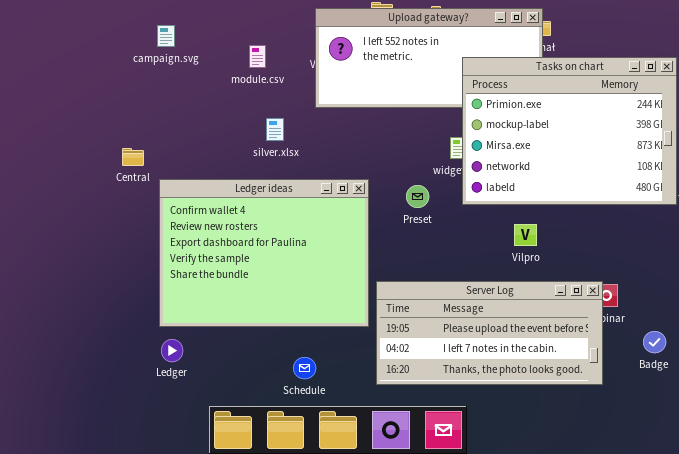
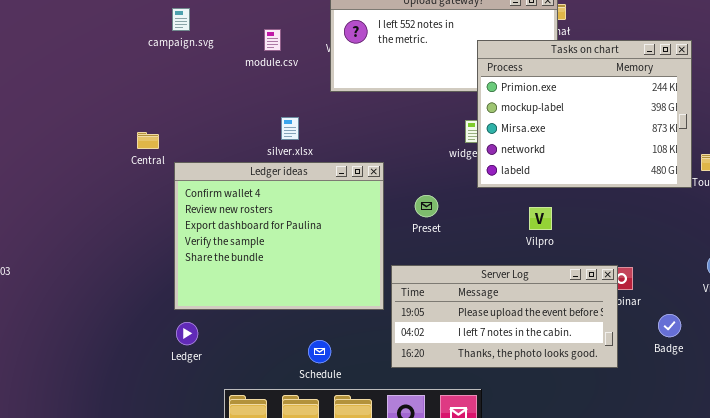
silver.xlsx: [266,118,284,141] -> [281,117,299,140], moved
Preset: [406,185,429,208] -> [415,195,438,217], moved

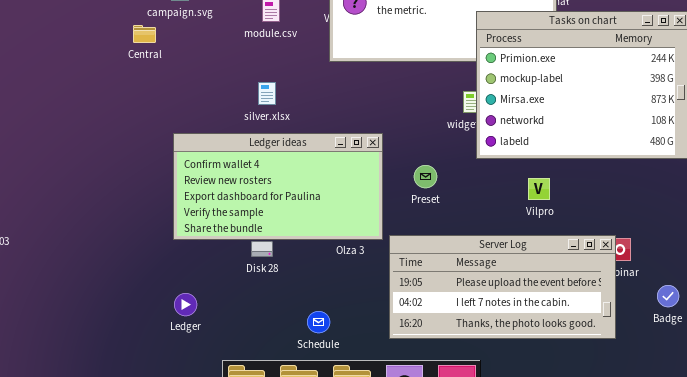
silver.xlsx: [281,117,299,140] -> [258,82,276,105], moved
Central: [137,132,159,149] -> [133,25,156,43], moved
Ledger ideas: [174,162,384,310] -> [173,133,383,240], resized

